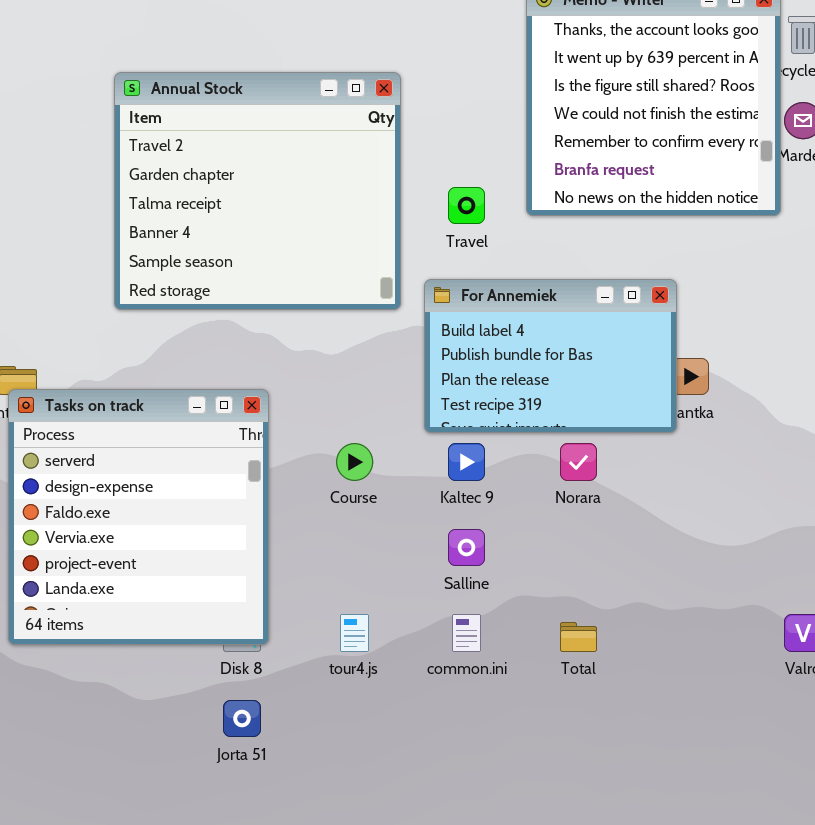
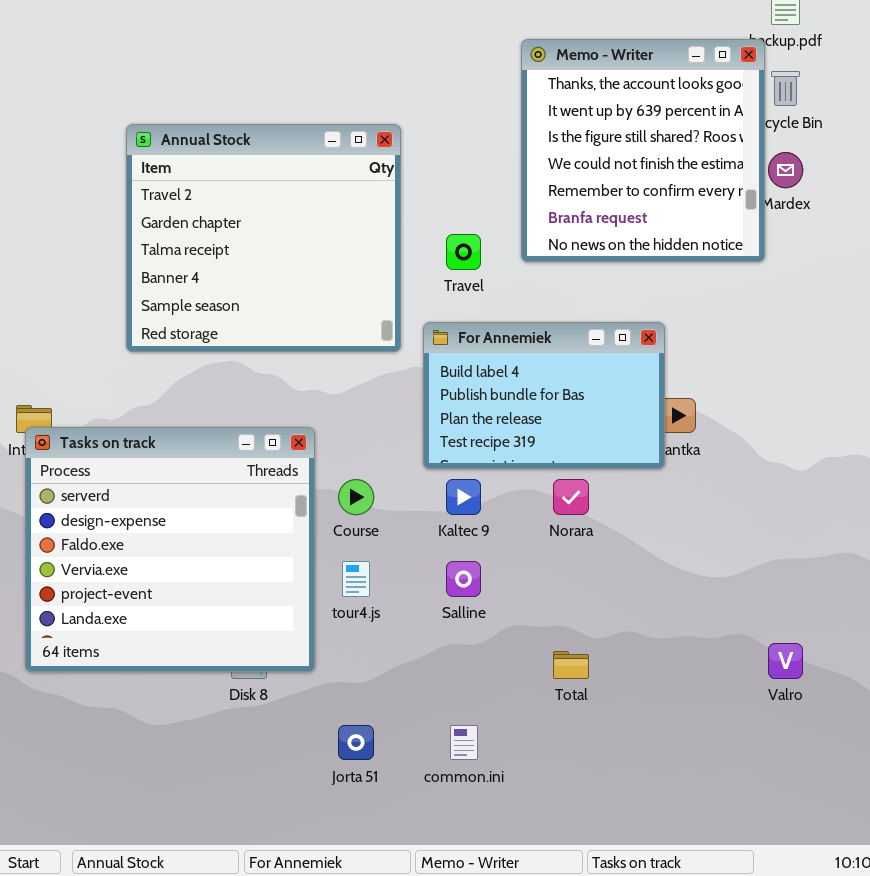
Tasks on track: [8,389,269,645] -> [25,427,315,672], resized
tour4.js: [340,614,369,652] -> [342,561,370,597], moved
common.ini: [452,614,481,652] -> [450,725,478,760], moved
Jorta 51: [223,700,261,737] -> [338,725,374,760], moved

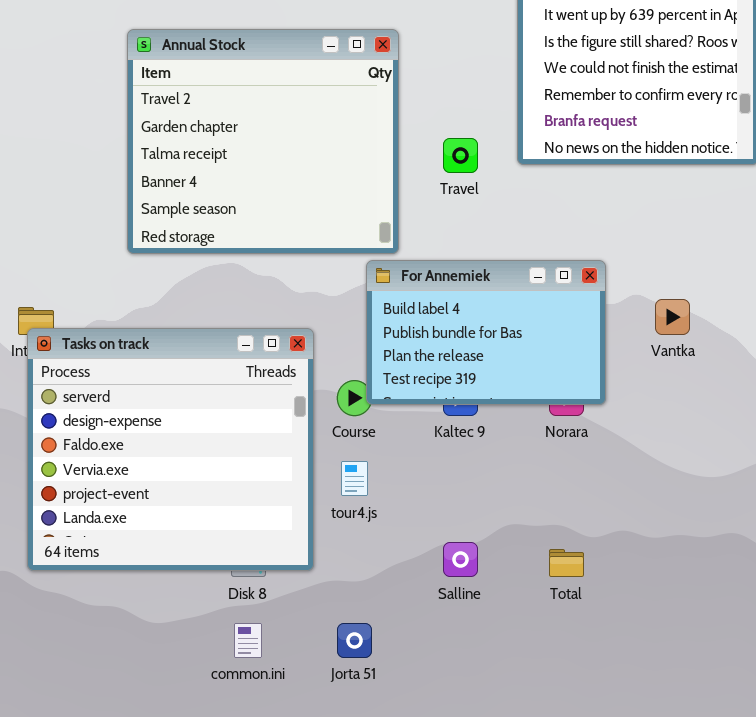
For Annemiek: [423,322,665,469] -> [366,260,606,405], moved
Salline: [446,561,481,597] -> [443,542,478,577], moved
common.ini: [450,725,478,760] -> [234,623,262,658], moved

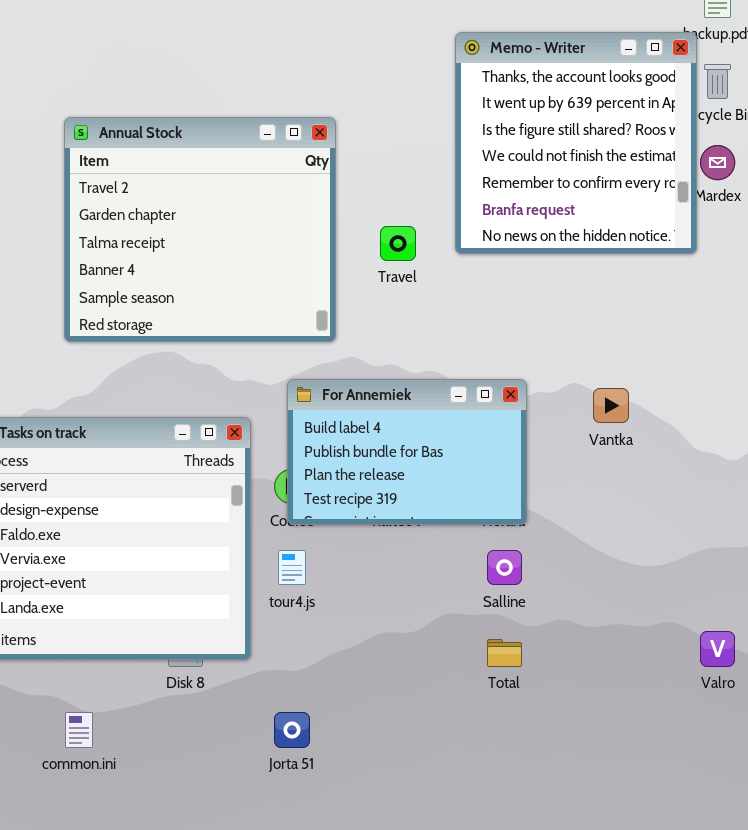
For Annemiek: [366,260,606,405] -> [287,379,527,525], moved
Salline: [443,542,478,577] -> [487,550,522,585], moved
common.ini: [234,623,262,658] -> [65,712,93,748], moved

